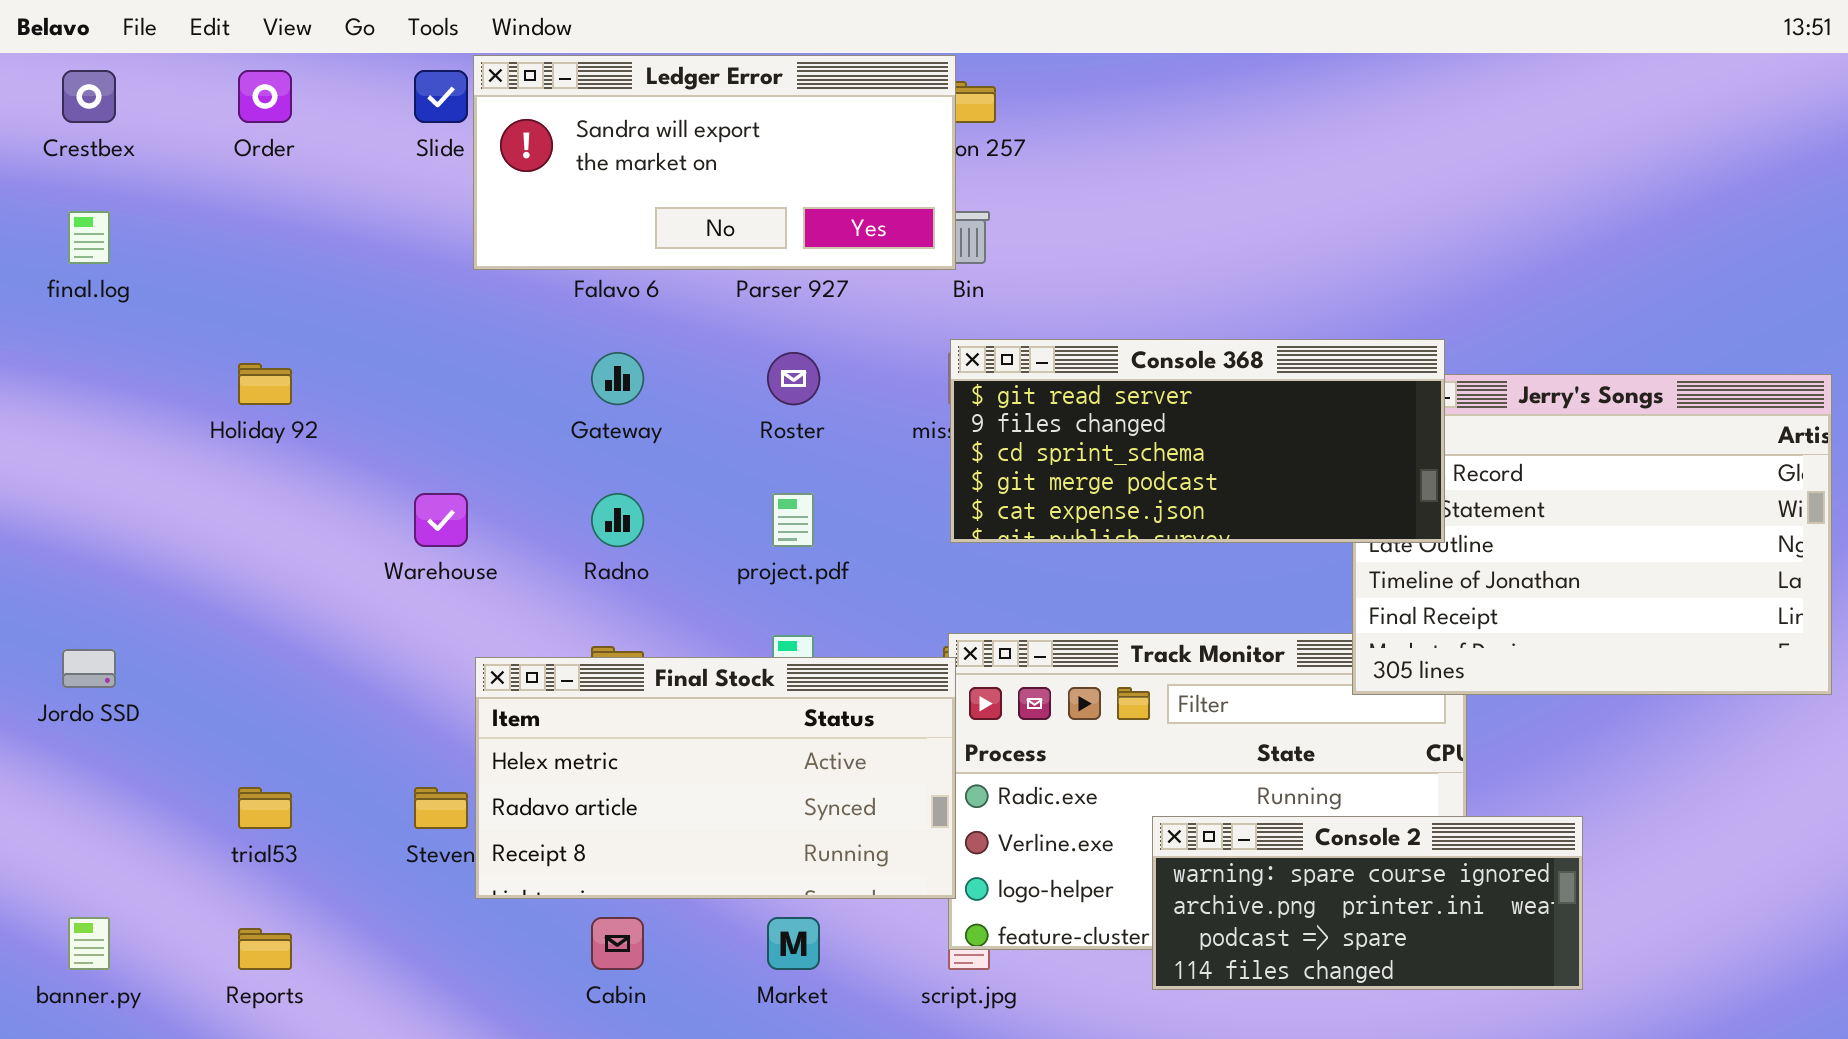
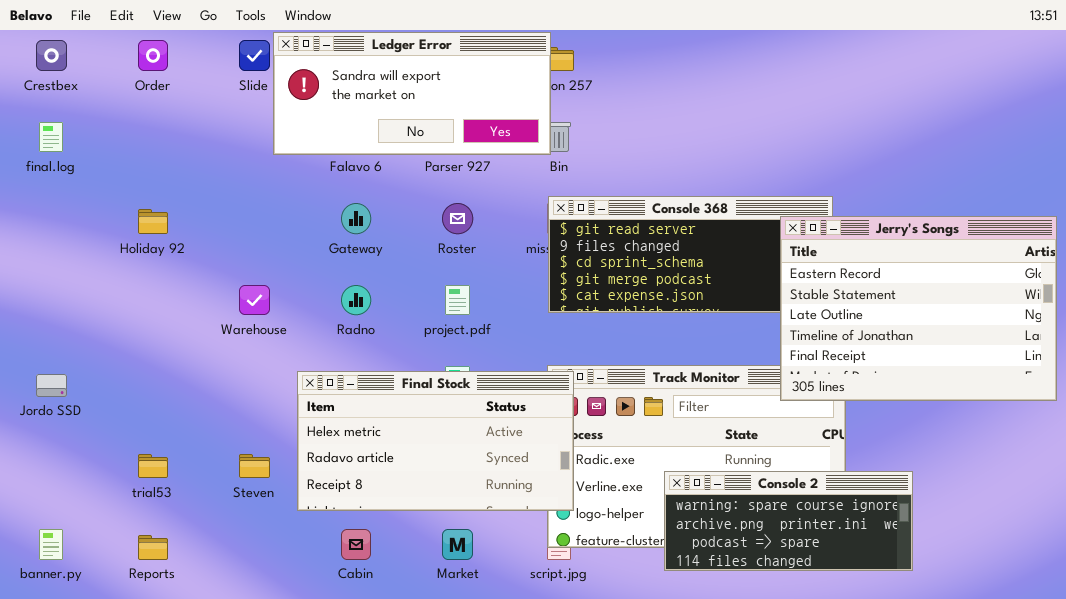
Jerry's Songs: [1352,374,1832,695] -> [780,216,1057,401], raised
Final Stock: [475,657,956,899] -> [297,371,574,511], moved

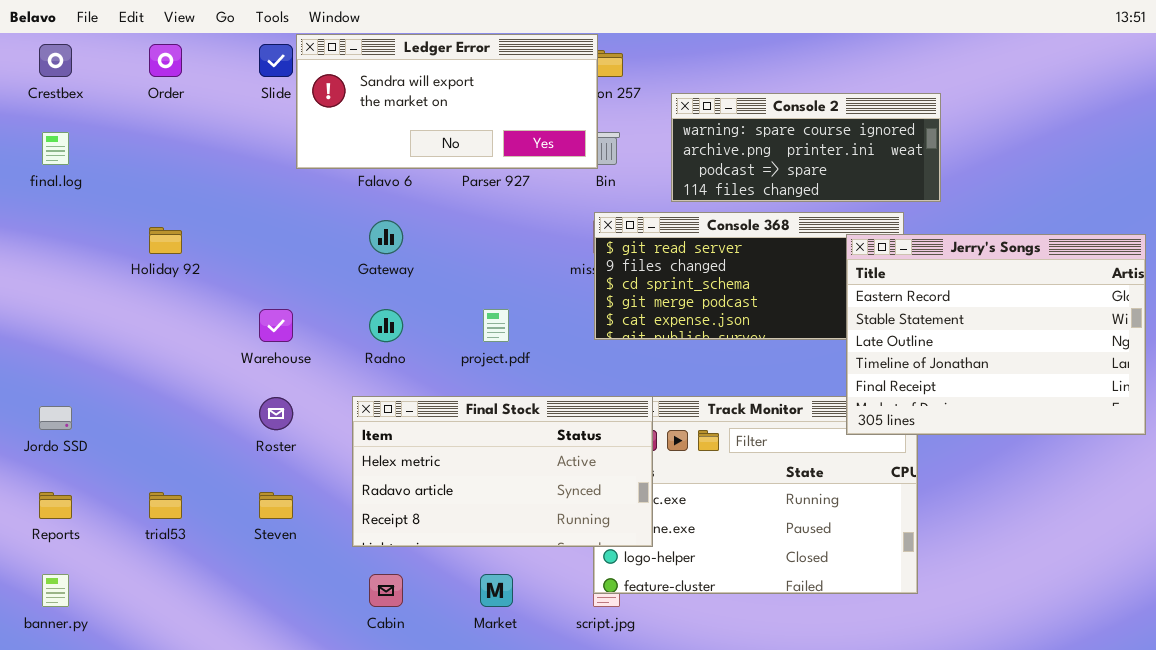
Roster: [442,203,473,234] -> [259,397,293,430], moved
Final Stock: [297,371,574,511] -> [352,396,653,547], moved
Console 2: [664,471,913,571] -> [671,93,941,202], moved
Reports: [138,535,168,560] -> [39,492,72,519], moved

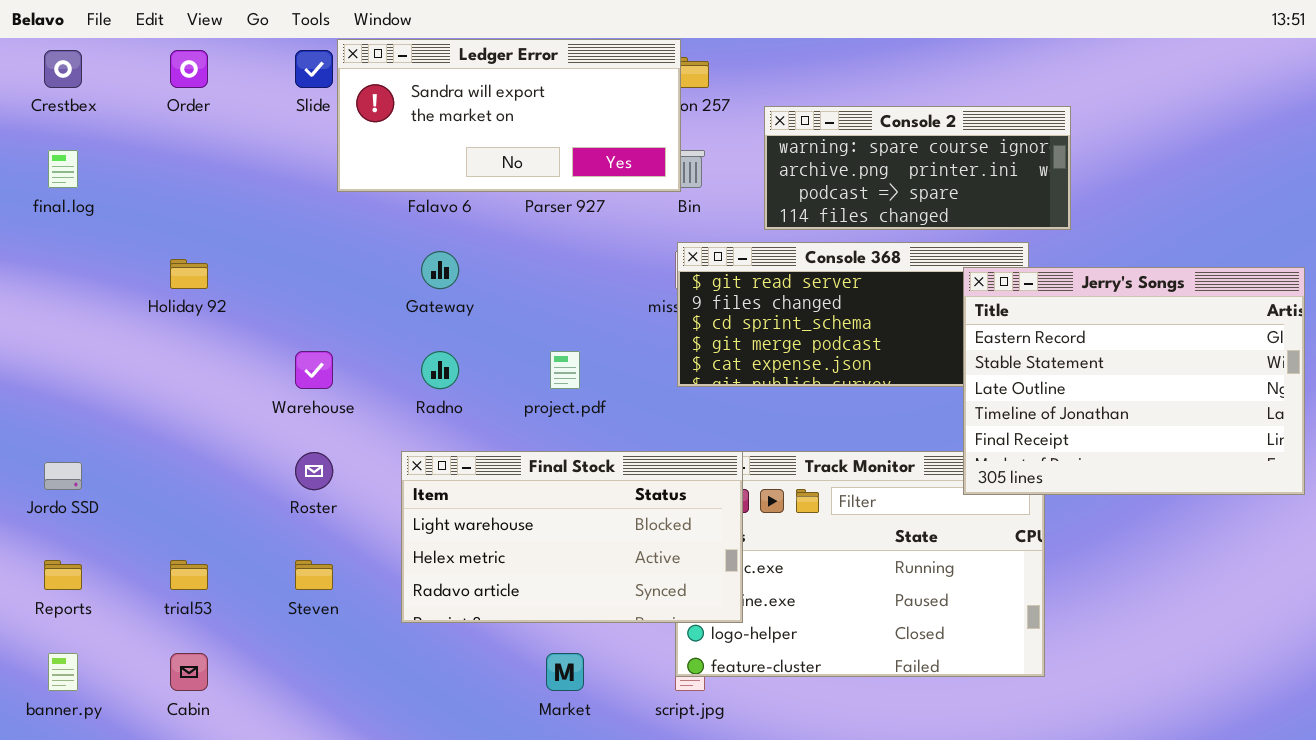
Final Stock: [352,396,653,547] -> [401,451,743,623], scrolled up 1 row
Cabin: [369,574,403,607] -> [170,653,208,691], moved

